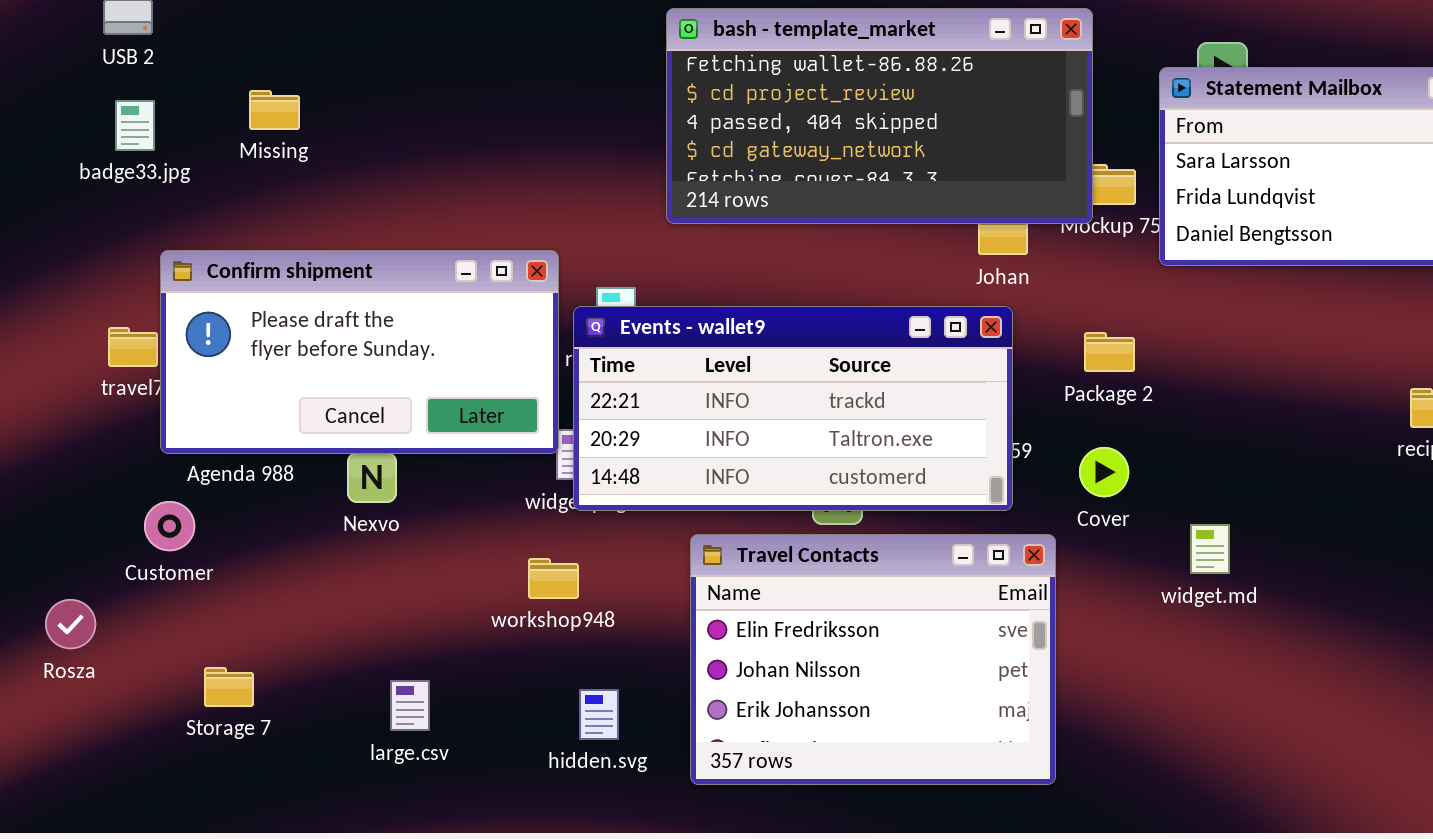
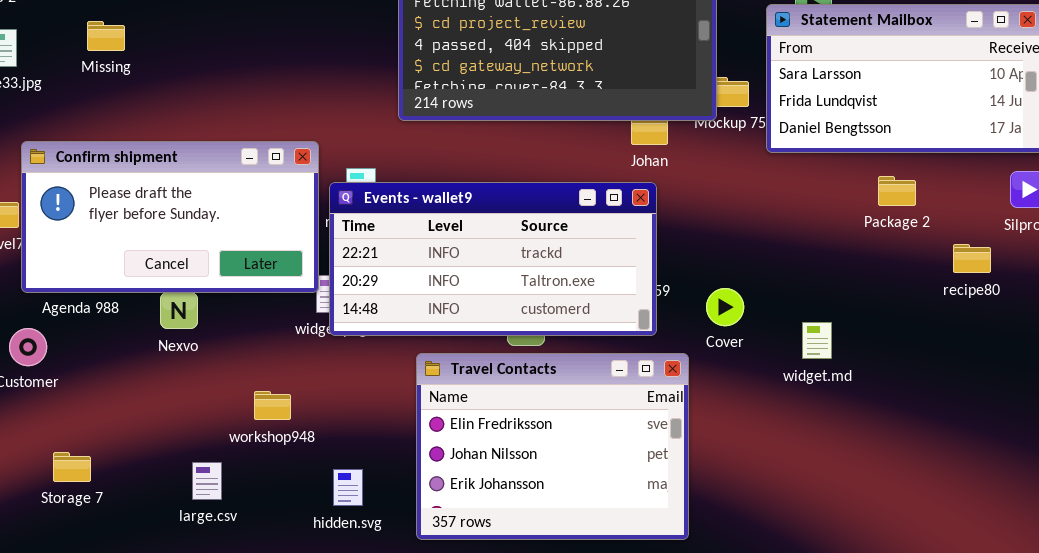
Package 2: [1084,332,1135,372] -> [878,176,916,206], moved
widget.md: [1190,524,1230,574] -> [802,322,832,359], moved
workshop948: [528,558,579,599] -> [254,391,291,420], moved

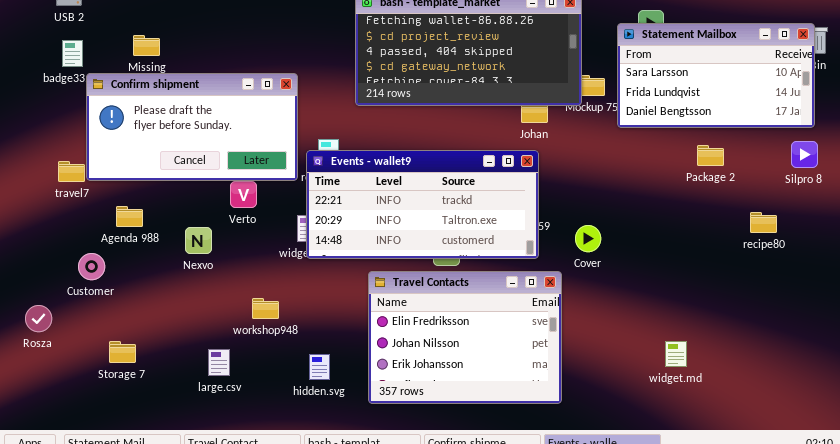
Confirm shipment: [21,141,319,293] -> [86,73,298,181], moved
recipe80: [953,244,991,273] -> [750,212,777,233], moved
widget.md: [802,322,832,359] -> [665,341,687,367], moved

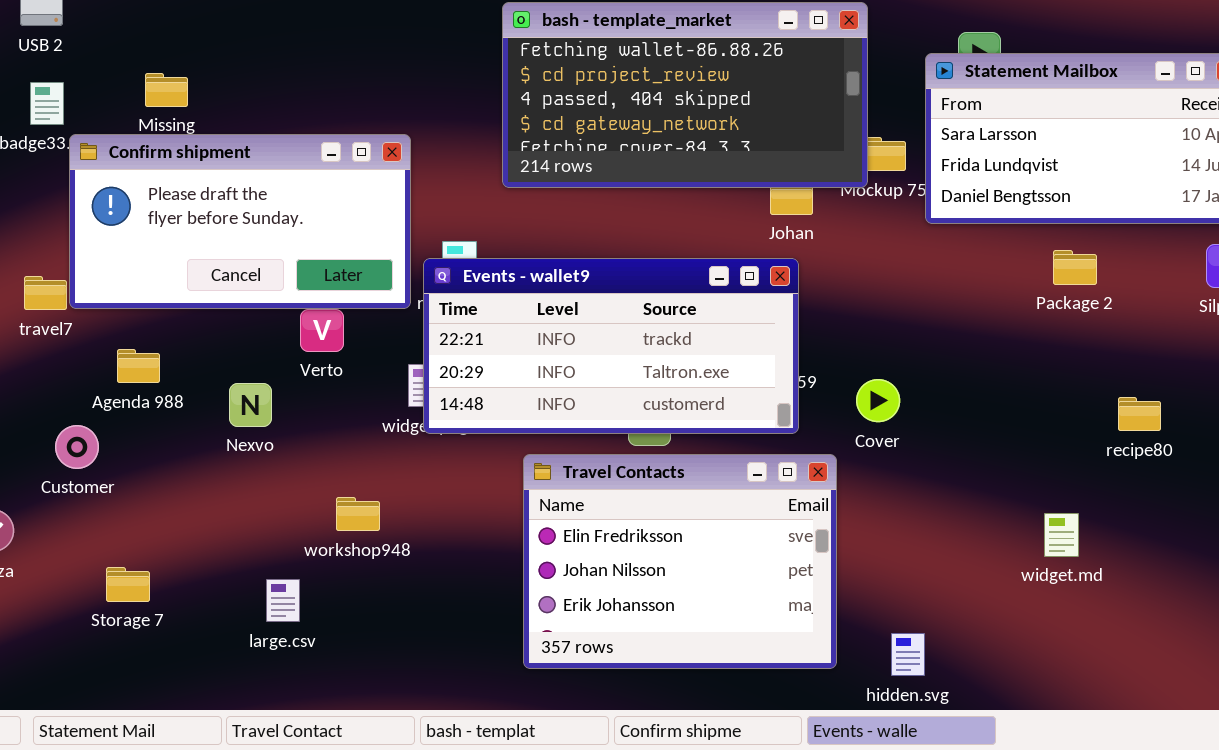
recipe80: [750,212,777,233] -> [1118,397,1161,431], moved
widget.md: [665,341,687,367] -> [1044,513,1079,557], moved
hidden.svg: [309,354,330,380] -> [891,633,925,676], moved

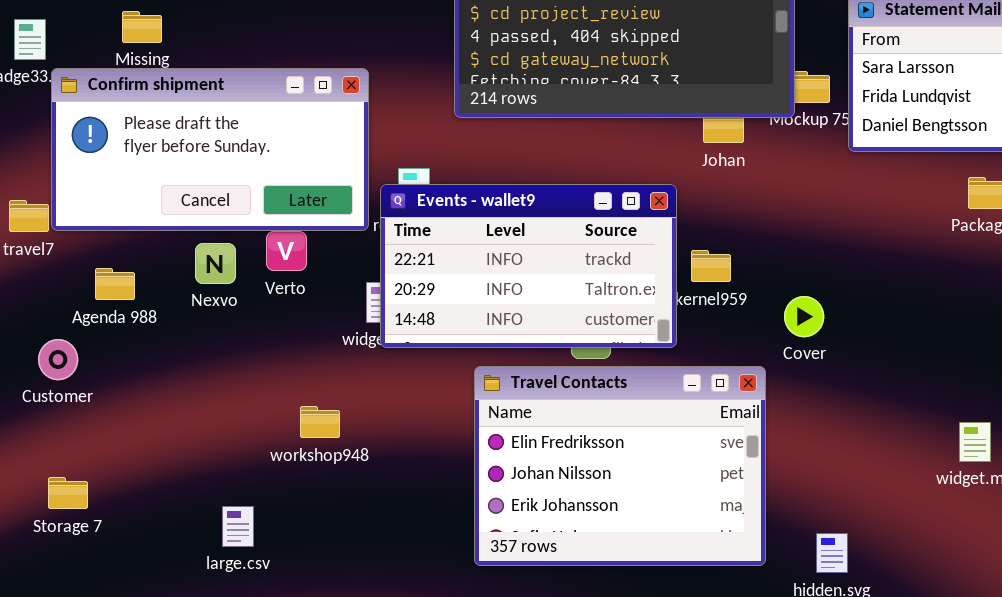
Events - wallet9: [423,258,799,434] -> [380,184,677,348], resized
Nexvo: [229,383,272,427] -> [195,243,236,284], moved
Storage 7: [106,567,150,602] -> [48,477,88,509], moved
large.csv: [266,579,300,622] -> [222,506,254,547], moved

